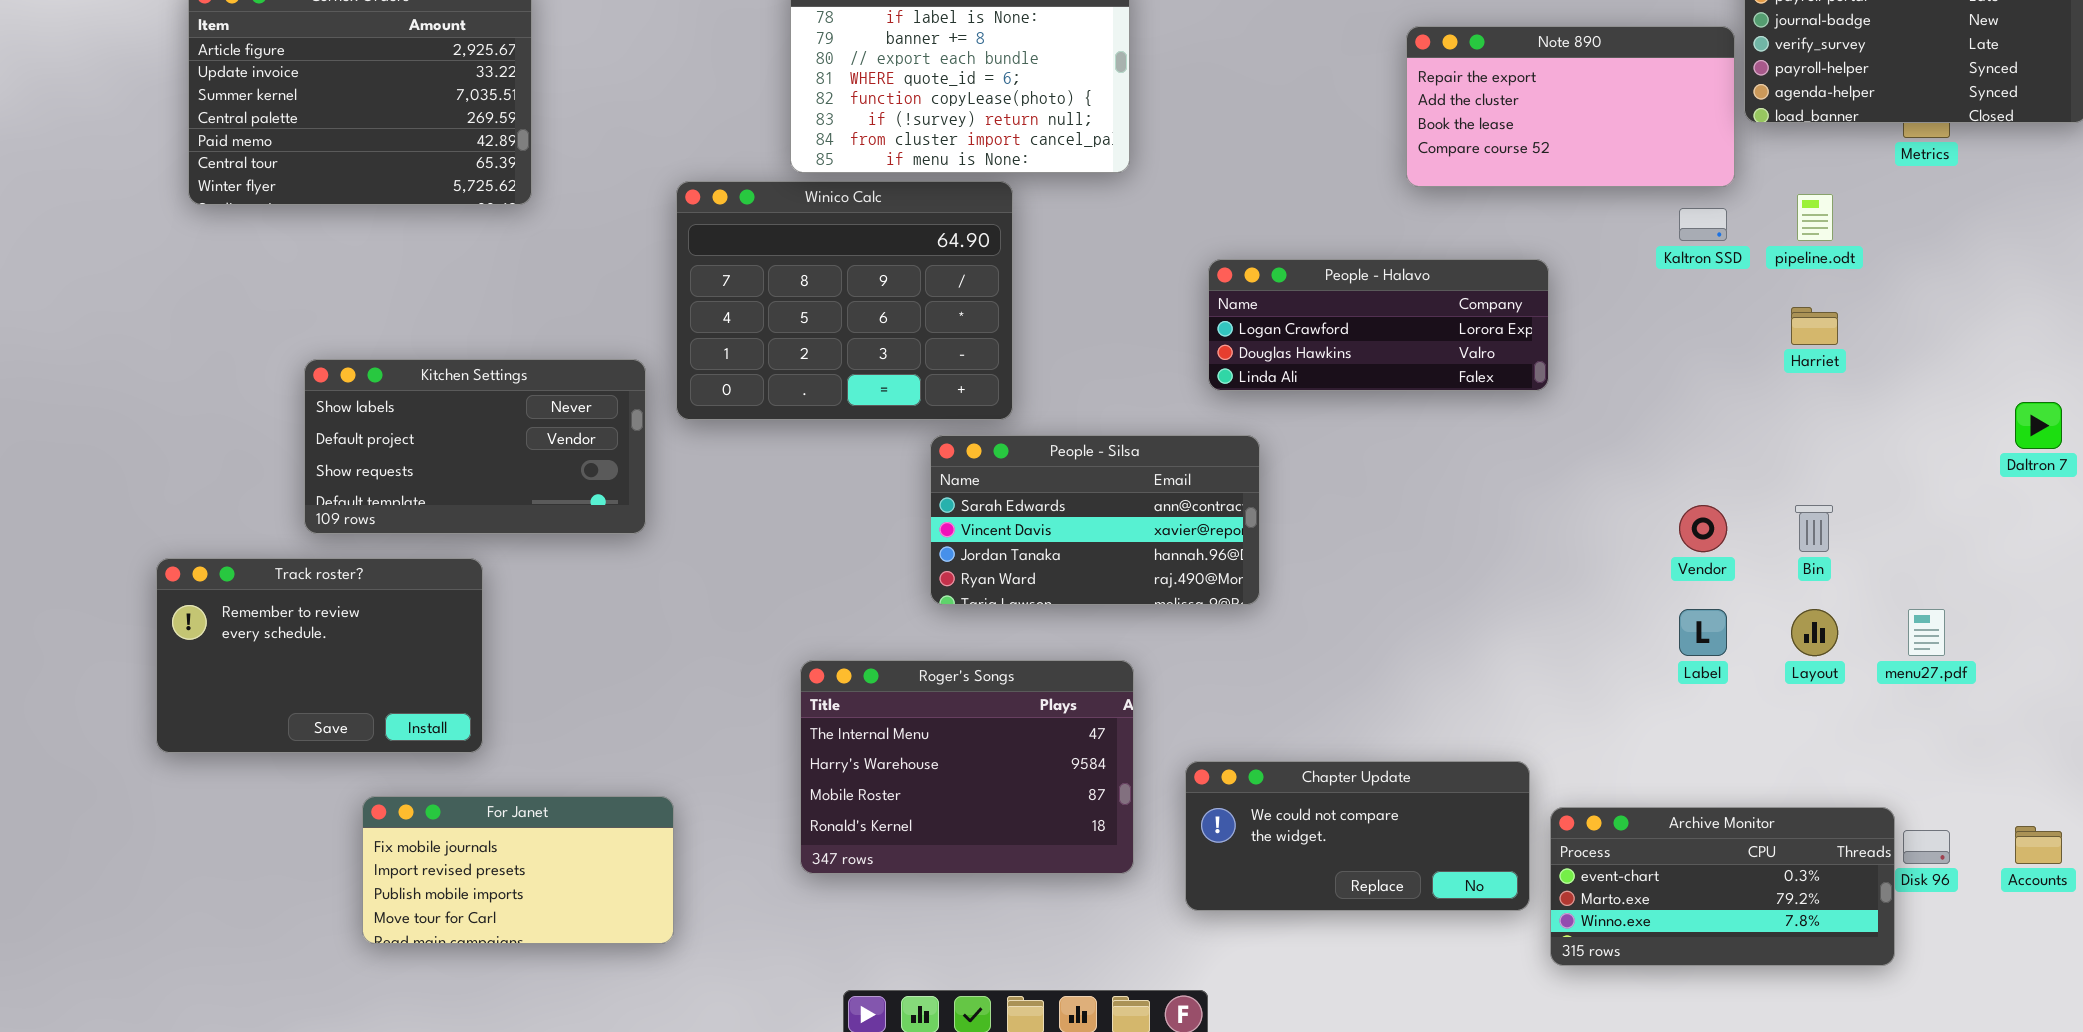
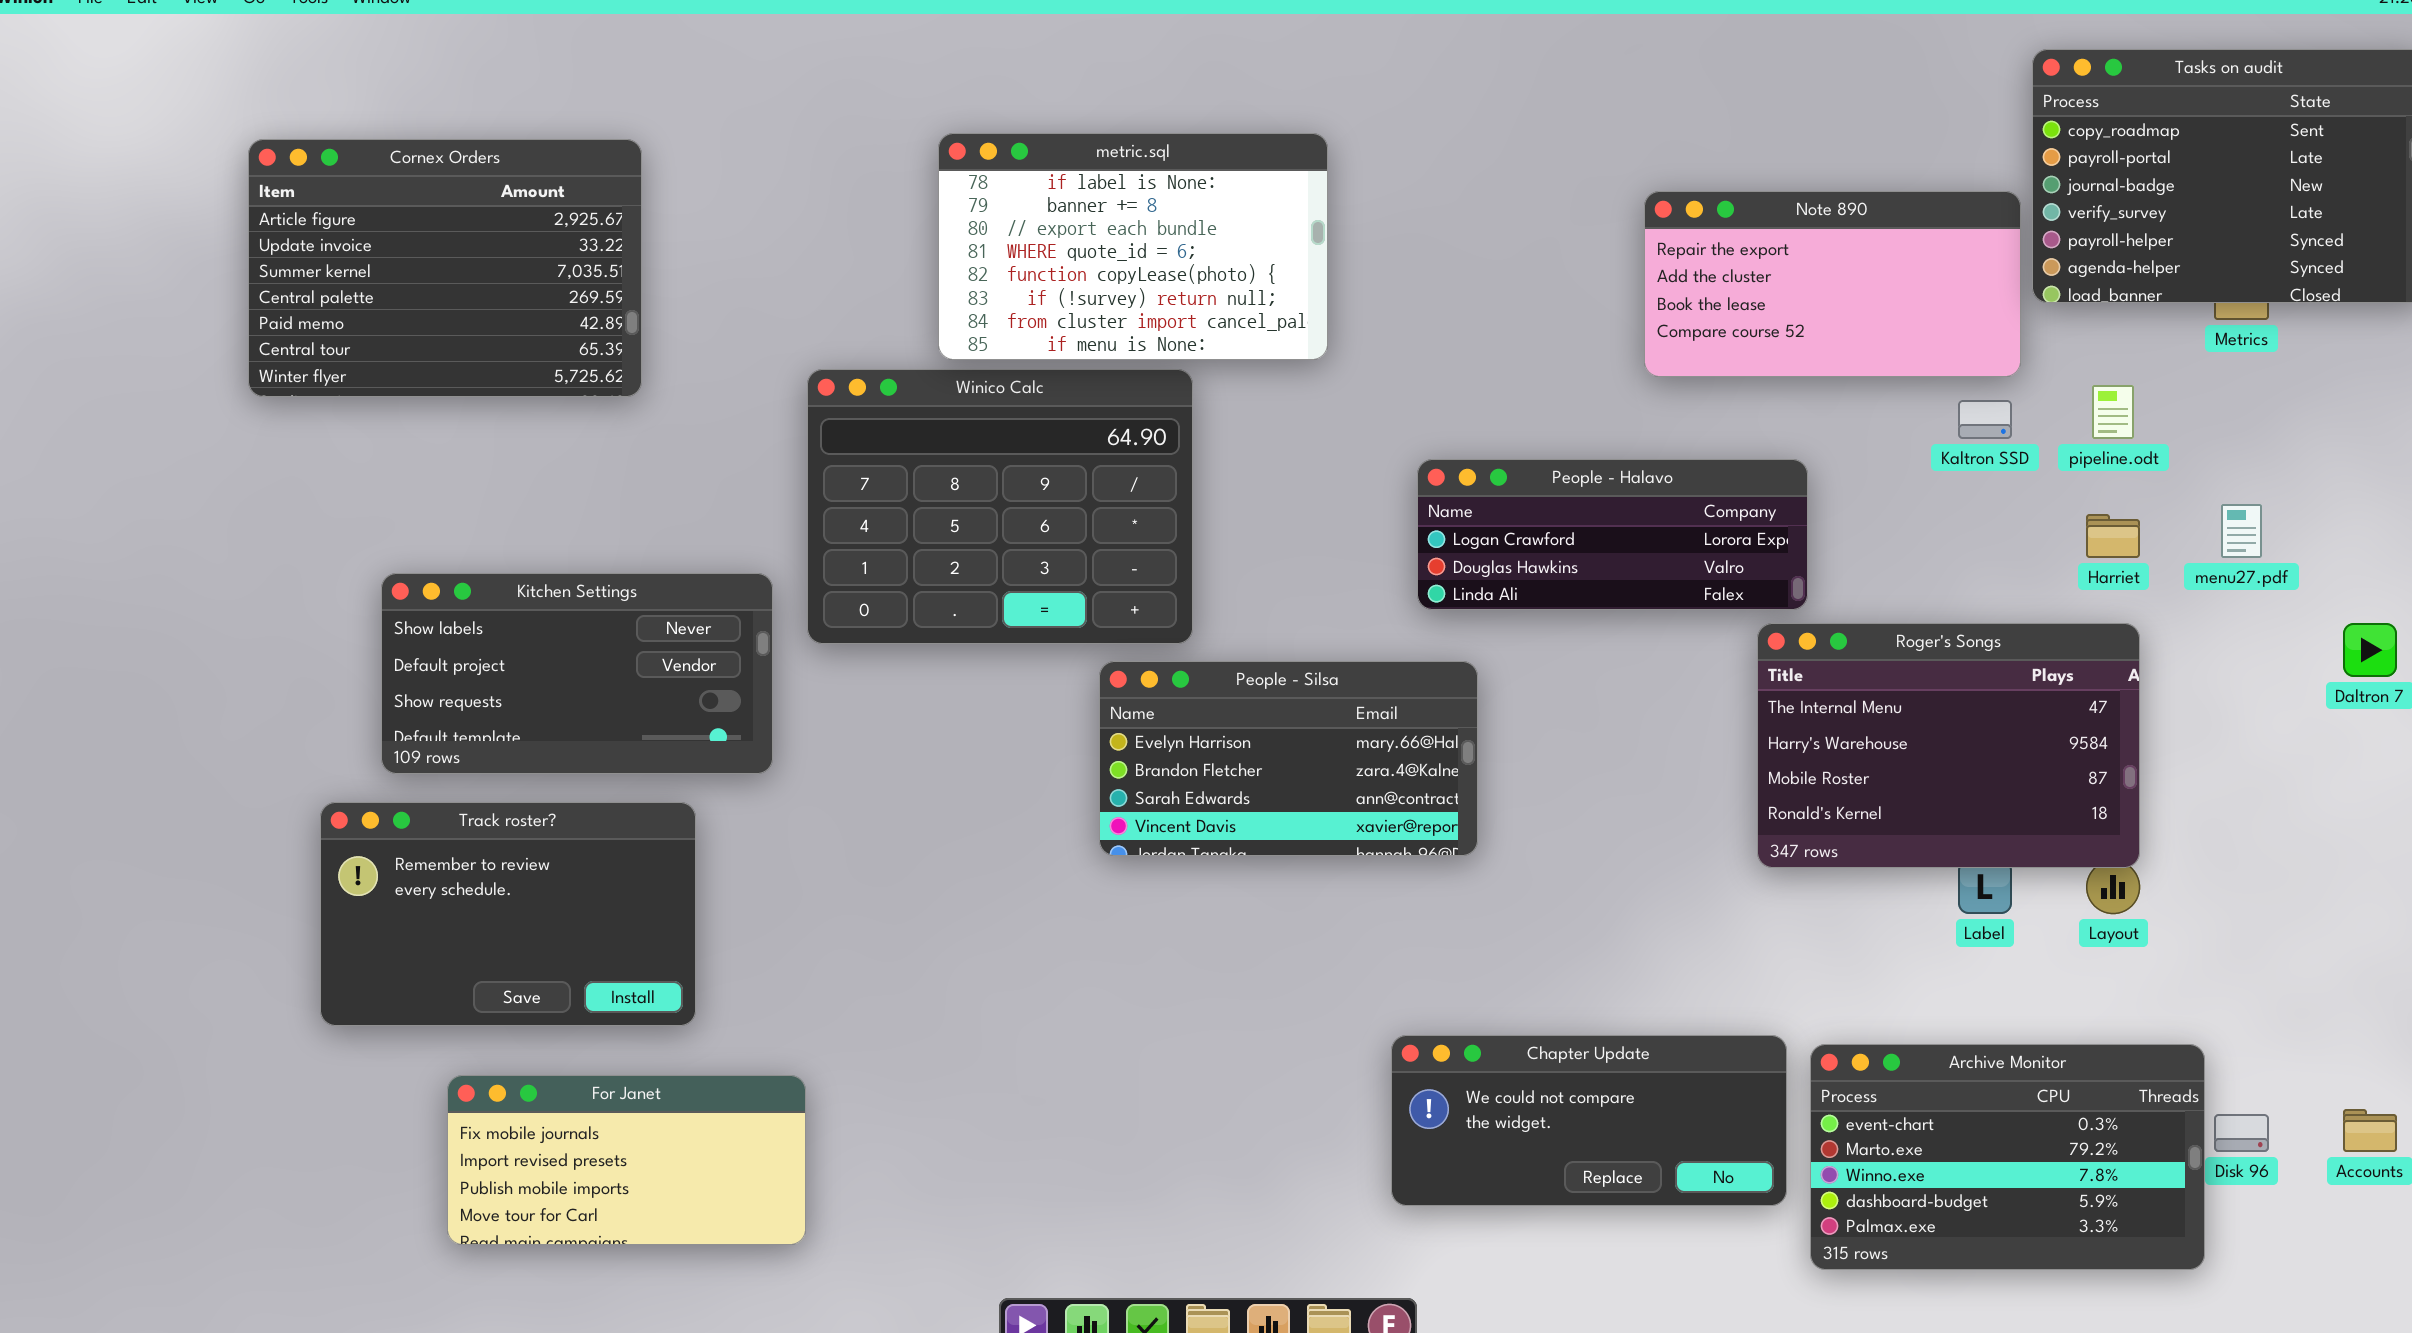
People - Silsa: [930,435,1260,605] -> [1099,661,1478,856], scrolled up 2 rows
Track roster?: [156,558,483,753] -> [320,802,696,1026], moved
menu27.pdf: [1908,609,1945,656] -> [2221,504,2262,558], moved
Roger's Songs: [800,660,1134,874] -> [1757,623,2140,868], moved
Archive Monitor: [1550,807,1895,966] -> [1810,1044,2205,1270], resized

